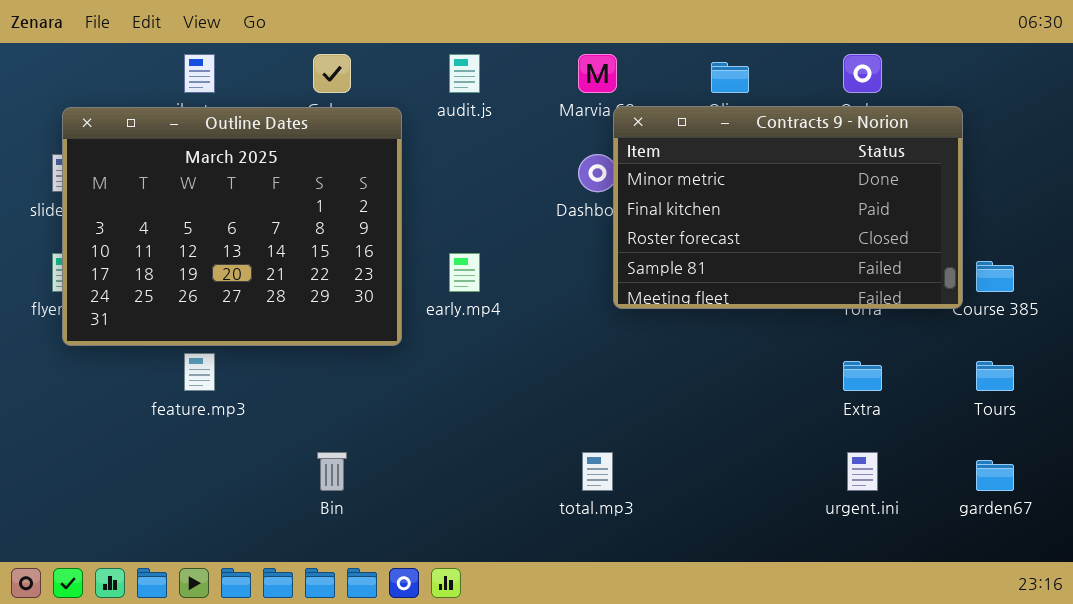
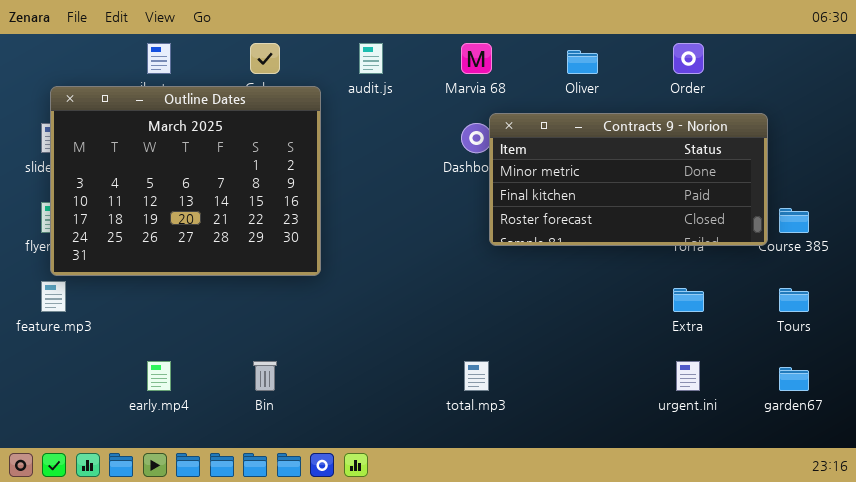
Contracts 9 - Norion: [613,106,963,309] -> [489,113,768,246], resized
early.mp4: [449,253,480,292] -> [147,361,171,391], moved
feature.mp3: [184,353,215,391] -> [41,281,66,312], moved

